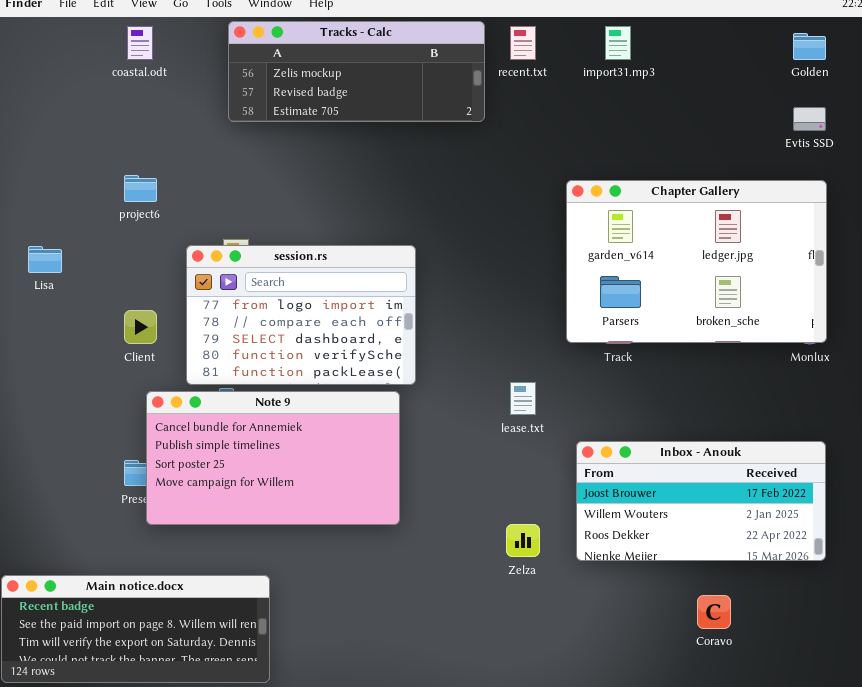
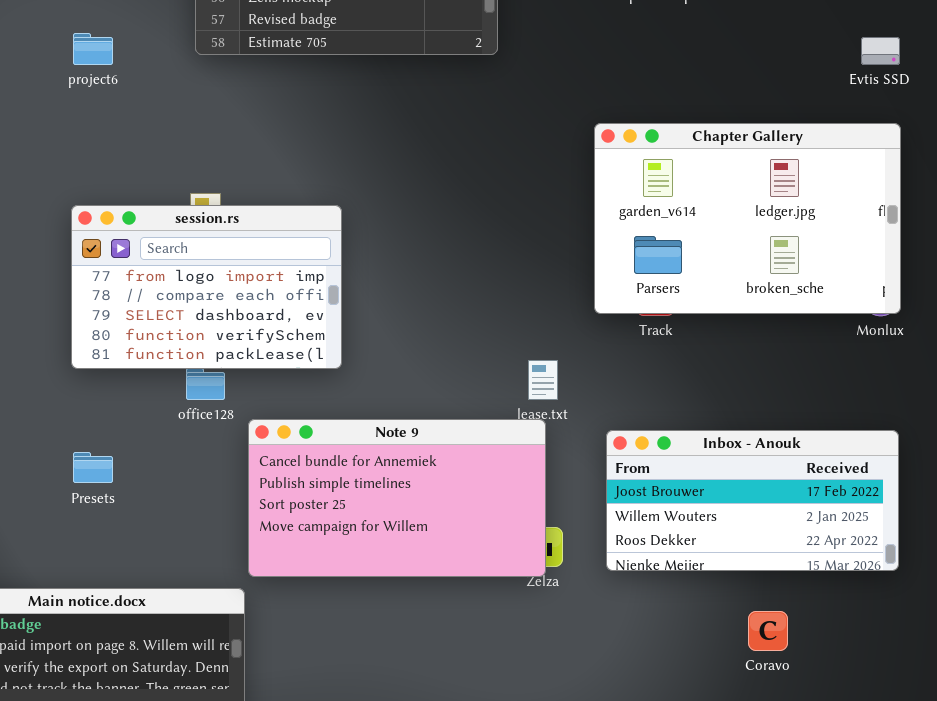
project6: [124,175,157,202] -> [73,33,113,65], moved
session.rs: [186,245,416,385] -> [71,205,342,369], moved
Note 9: [146,391,400,525] -> [248,419,546,577], moved

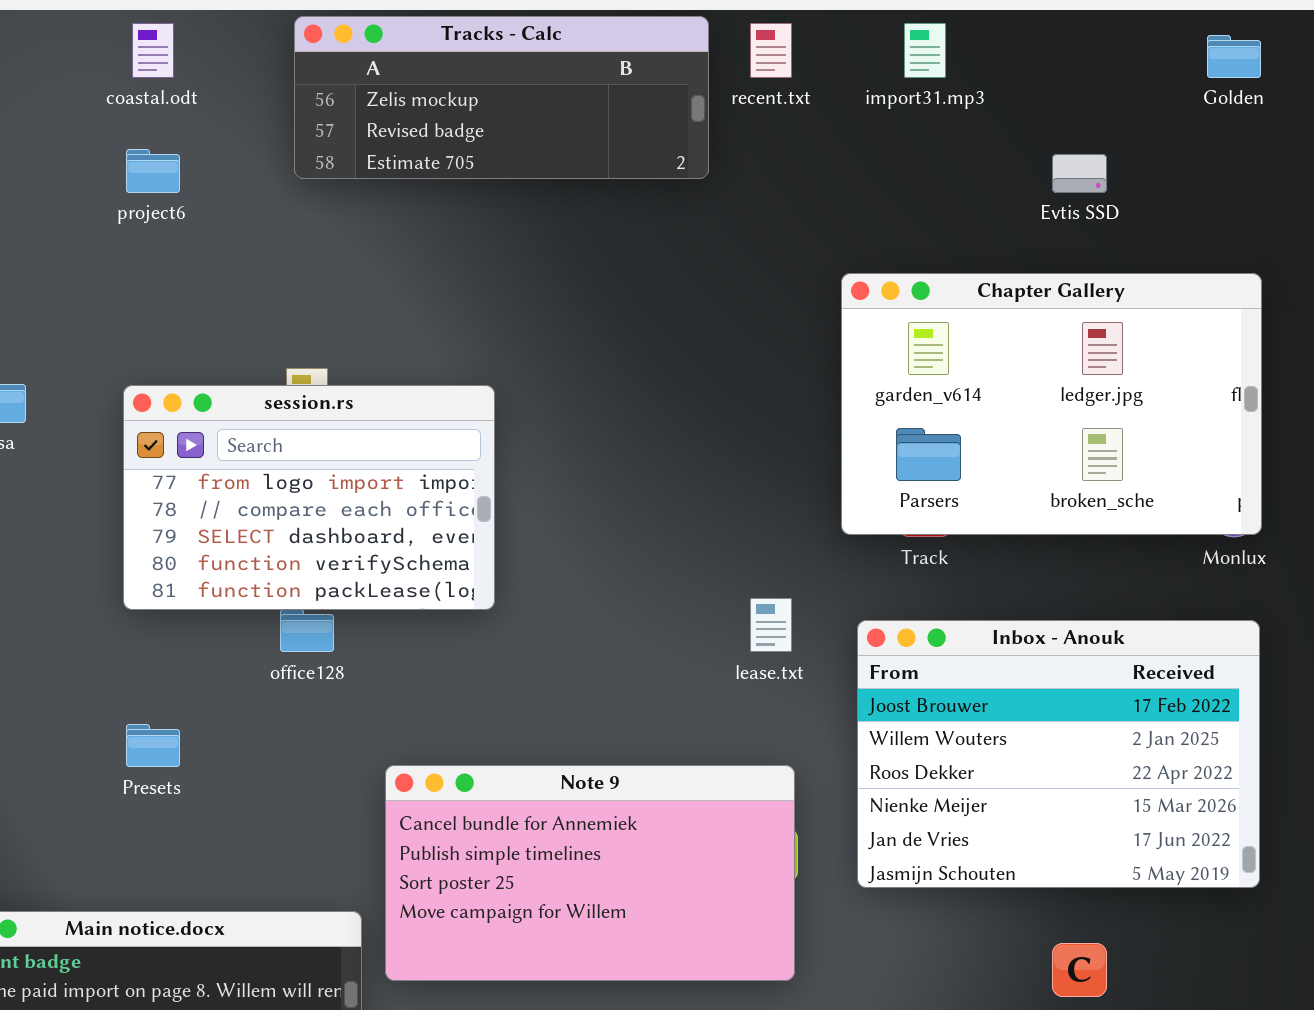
Evtis SSD: [861,37,900,65] -> [1052,154,1107,193], moved
Note 9: [248,419,546,577] -> [385,765,795,981], moved
Inbox - Anouk: [606,430,899,571] -> [857,620,1260,888], resized

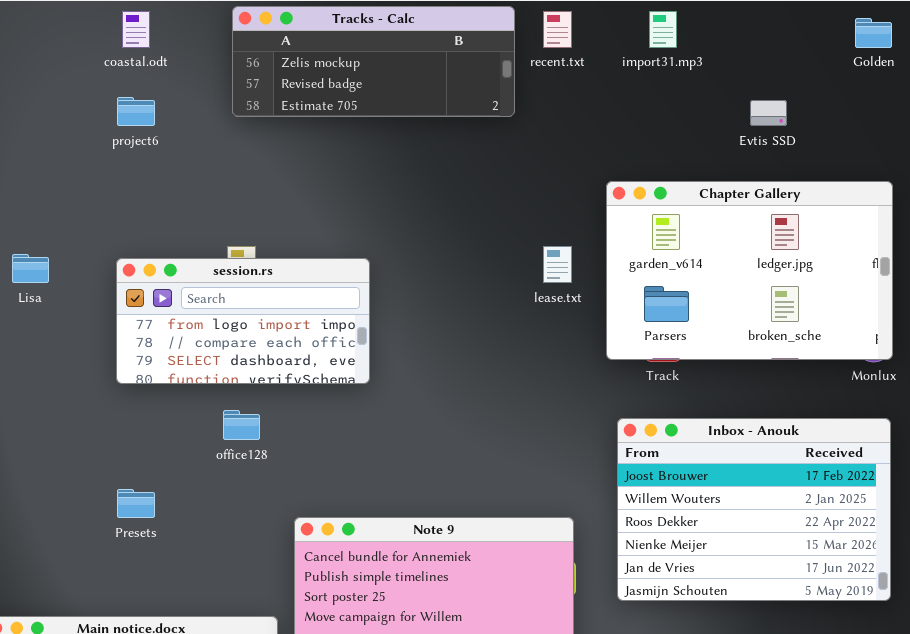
session.rs: [123,385,495,610] -> [116,258,370,384], resized
lease.txt: [750,598,792,652] -> [543,246,572,283], moved

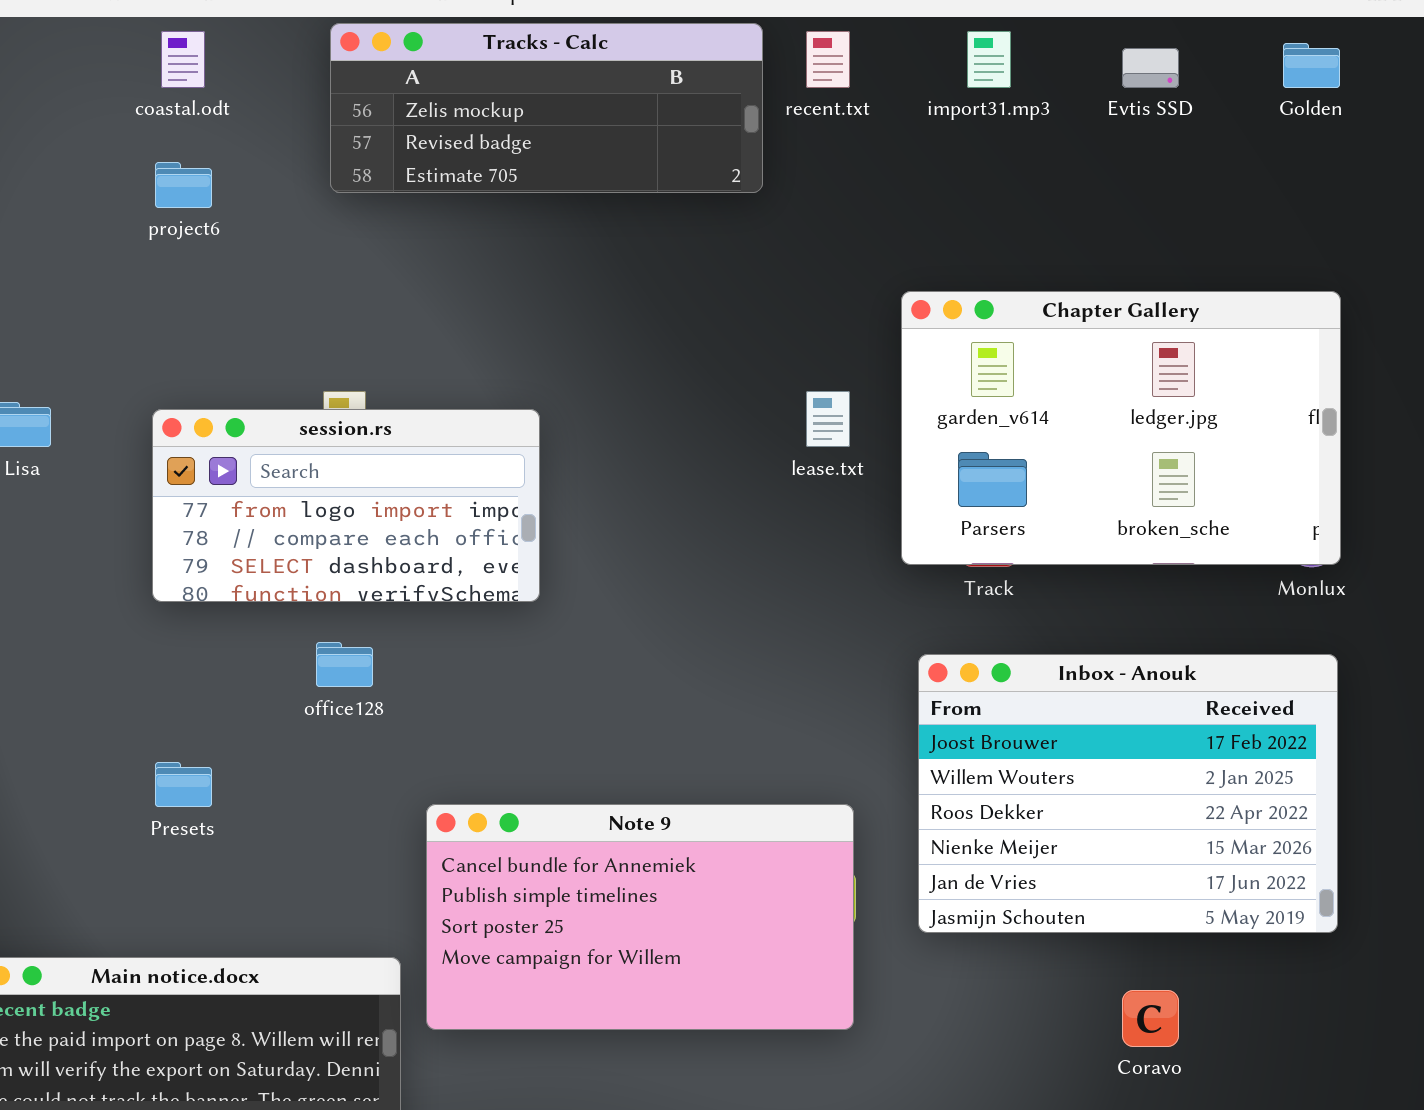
Evtis SSD: [750,100,787,126] -> [1122,48,1179,88], moved

